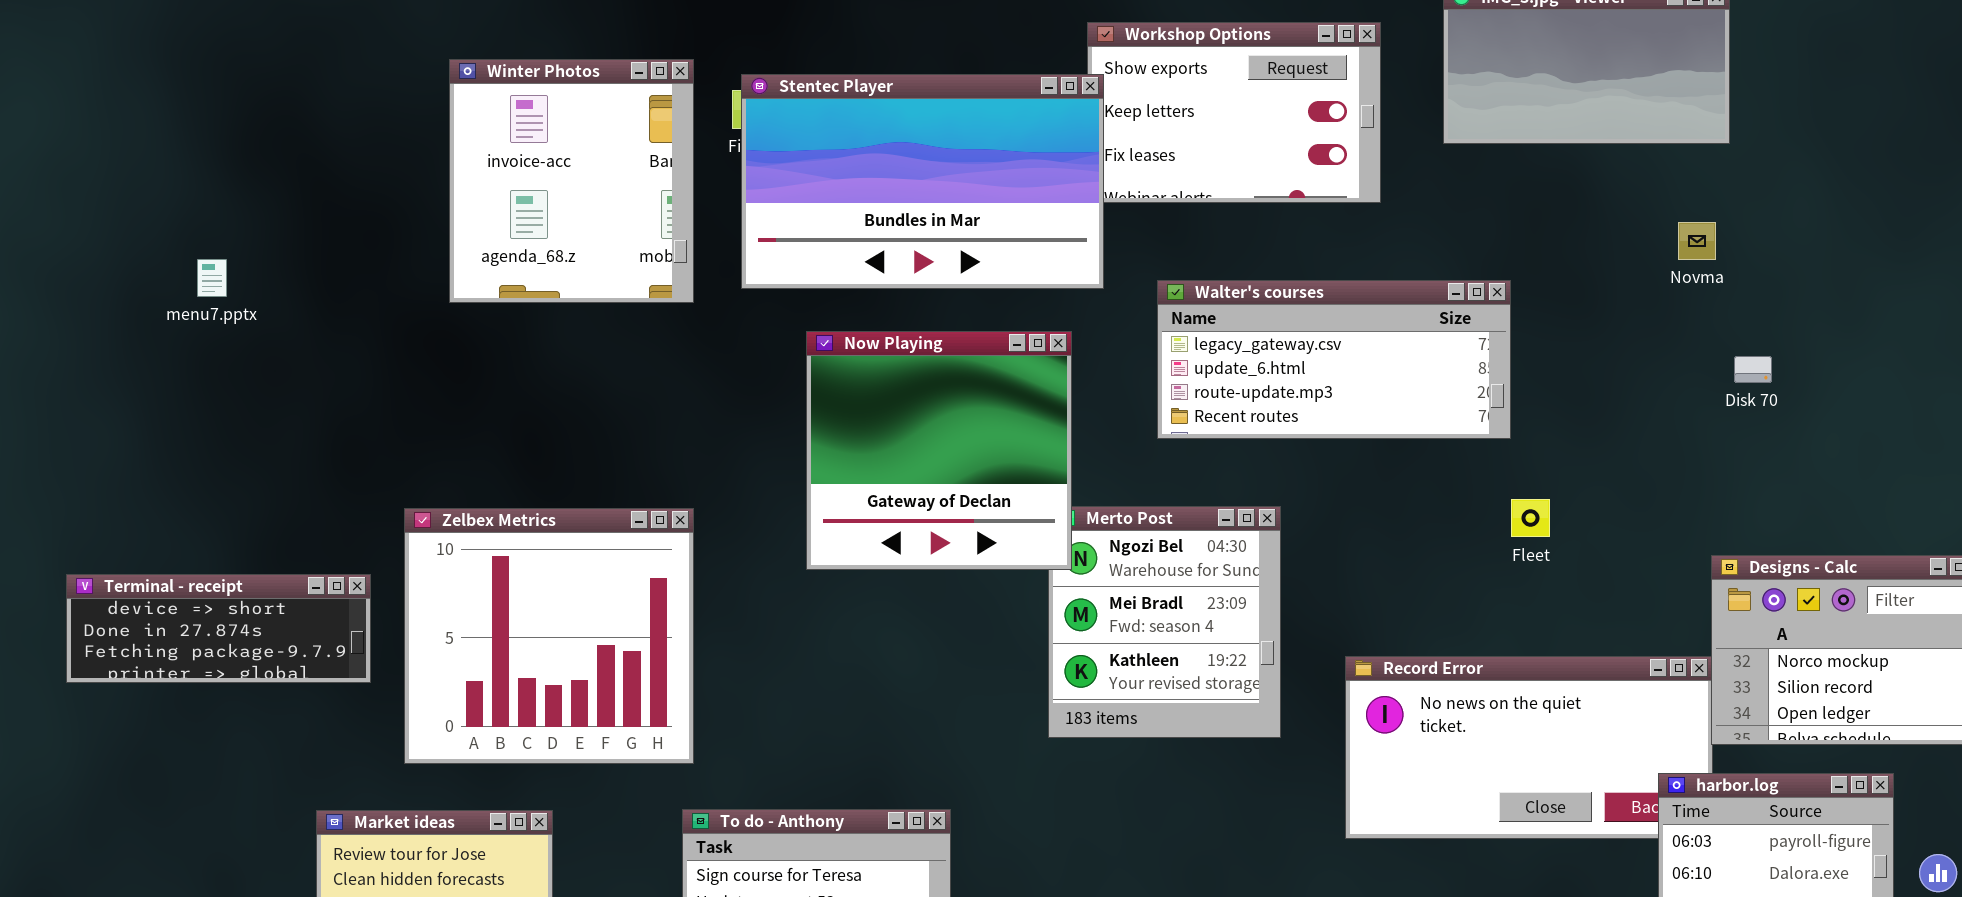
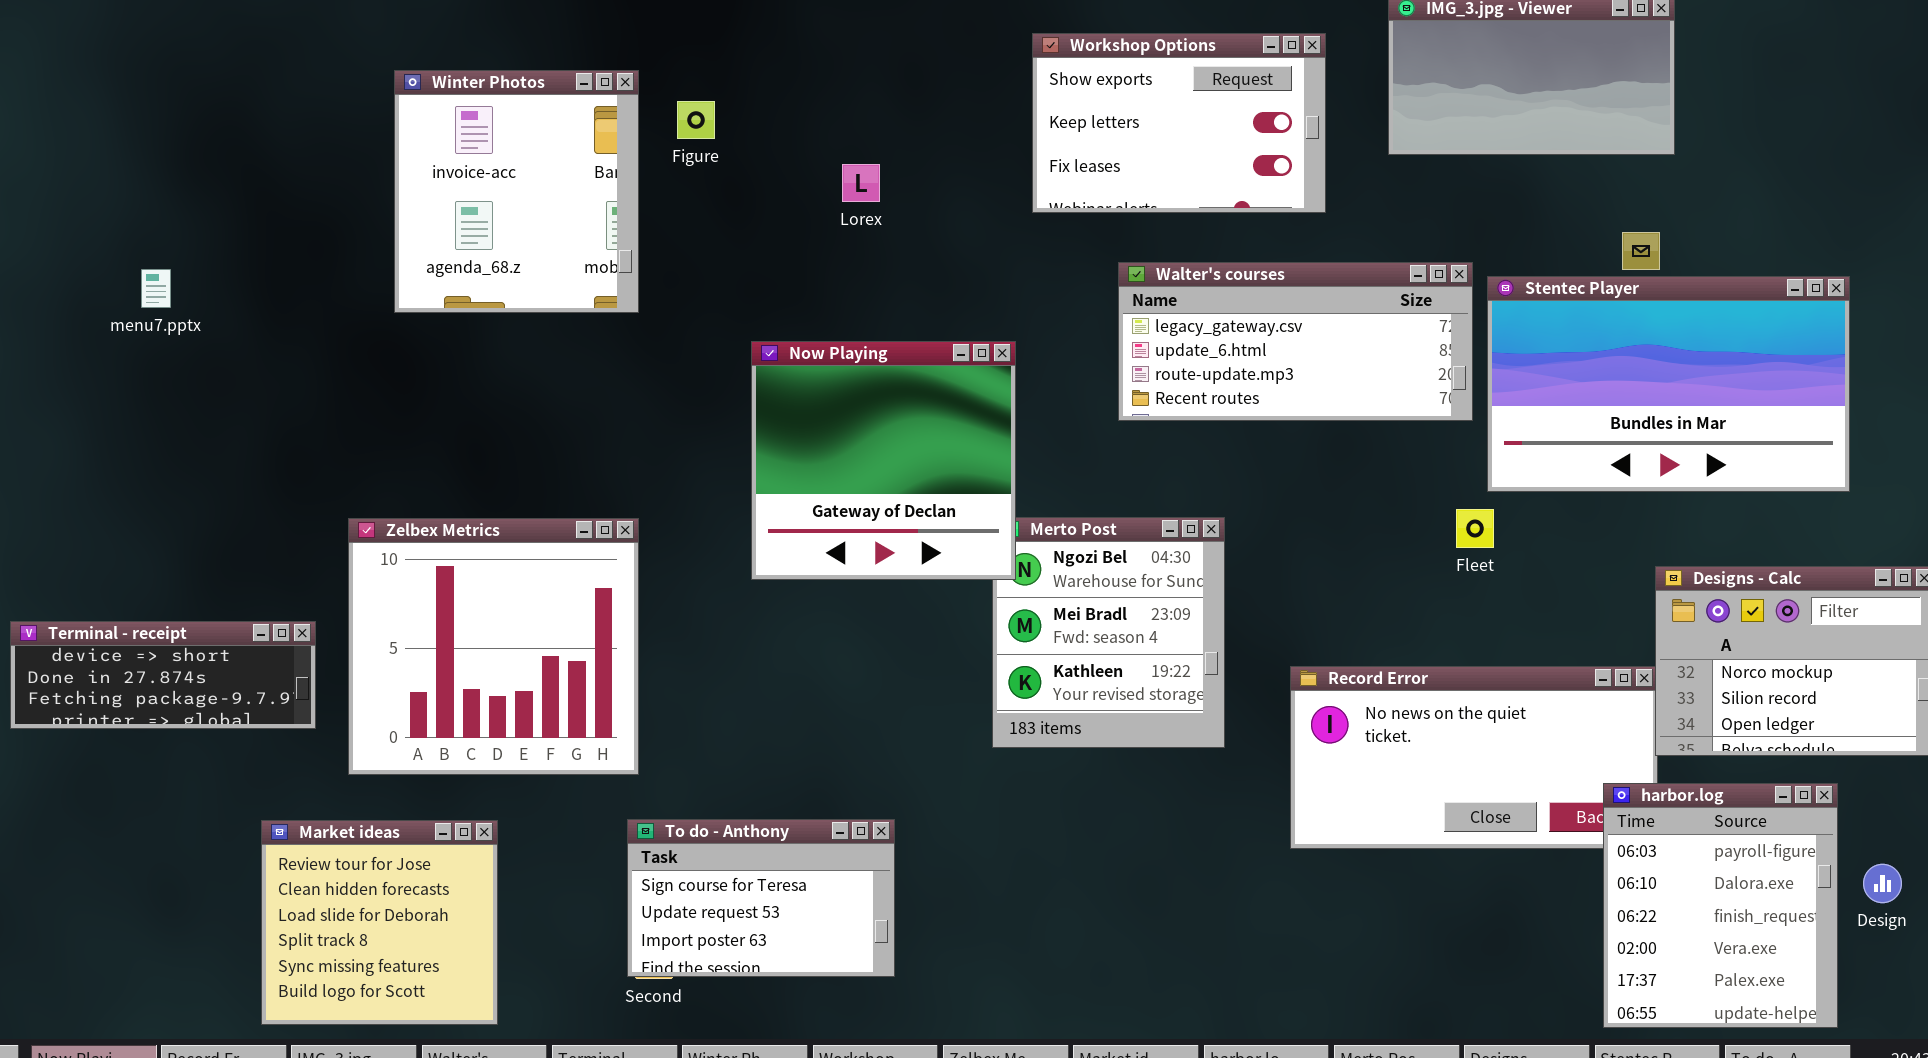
Stentec Player: [741,74,1104,289] -> [1487,276,1850,492], moved
Walter's courses: [1157,280,1511,439] -> [1118,262,1473,421], moved
Terminal - receipt: [66,574,371,683] -> [10,621,316,729], moved

